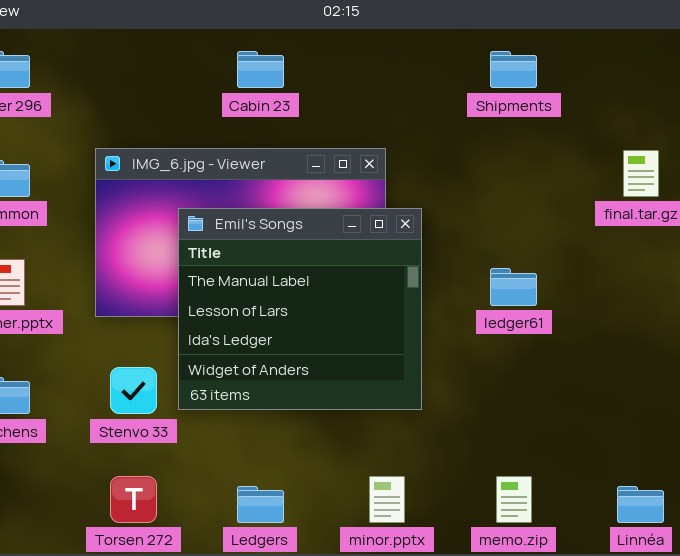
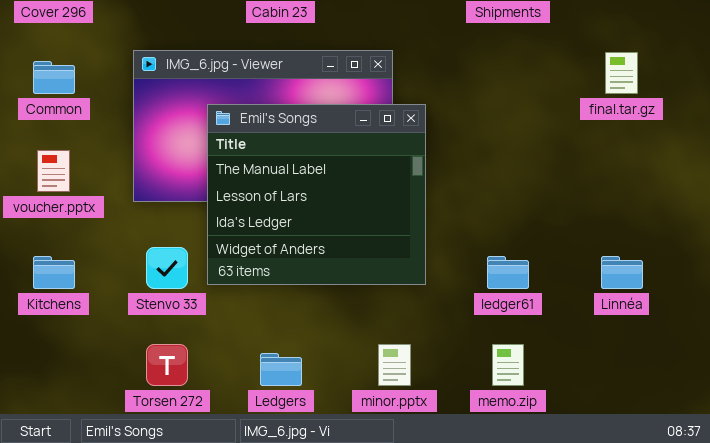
ledger61: [490,268,537,306] -> [487,256,529,289], moved
Linnéa: [617,486,664,523] -> [601,256,643,289], moved

